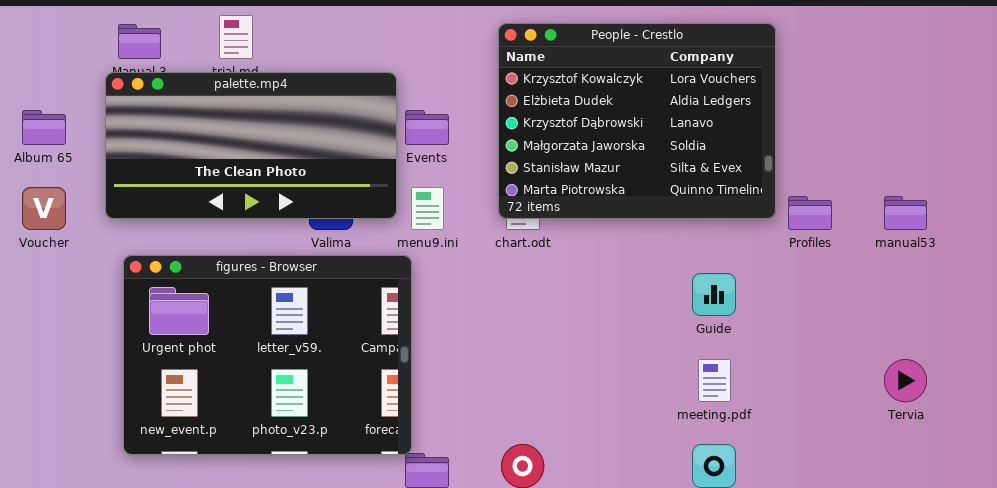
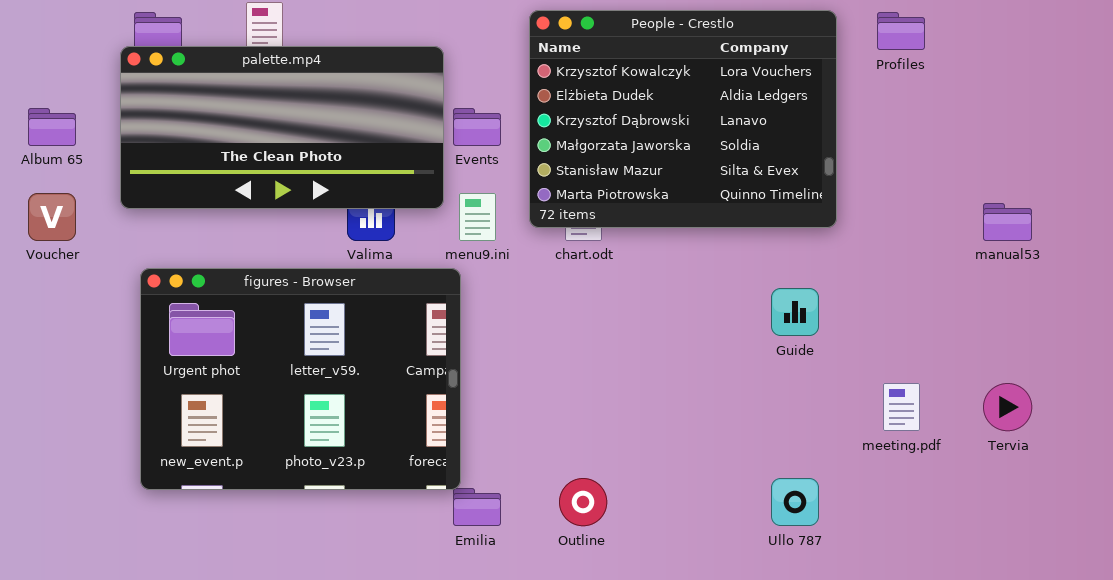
People - Crestlo: [498,23,776,219] -> [529,10,837,228], moved
palette.mp4: [105,72,397,219] -> [120,46,444,209], moved
Profiles: [788,196,832,230] -> [877,12,925,50], moved
meeting.pdf: [698,359,731,402] -> [883,383,920,431], moved

